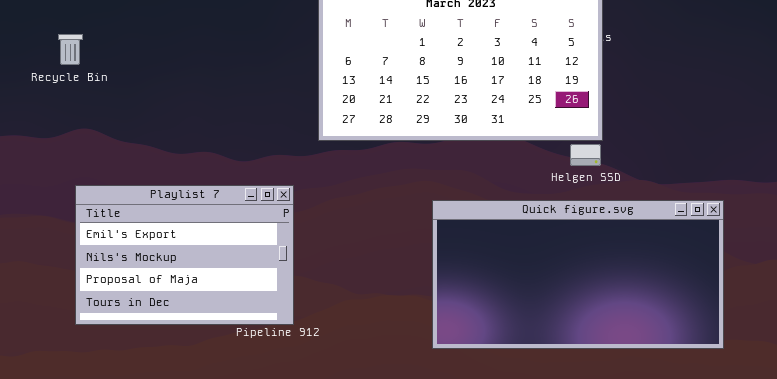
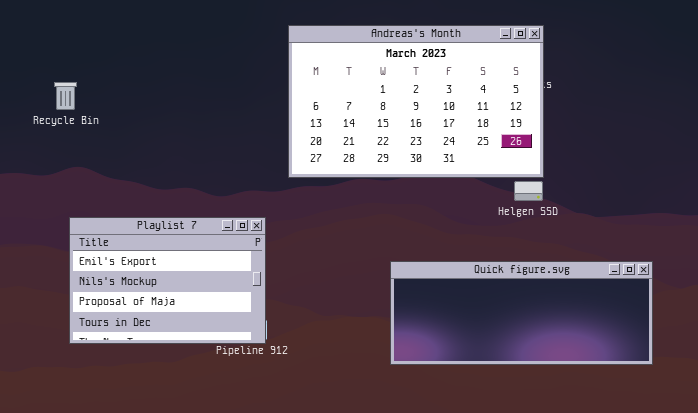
Quick figure.svg: [432,200,724,349] -> [390,261,653,365], resized

